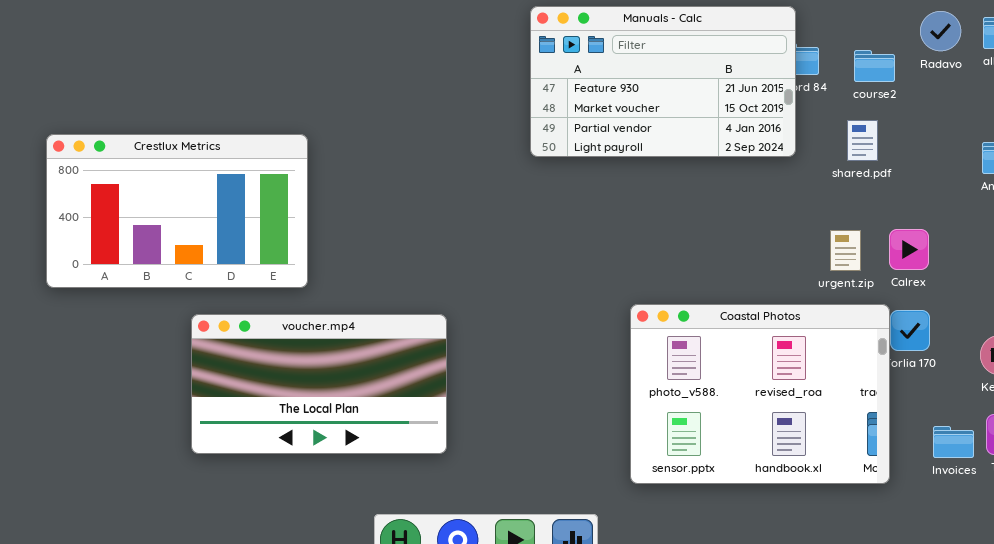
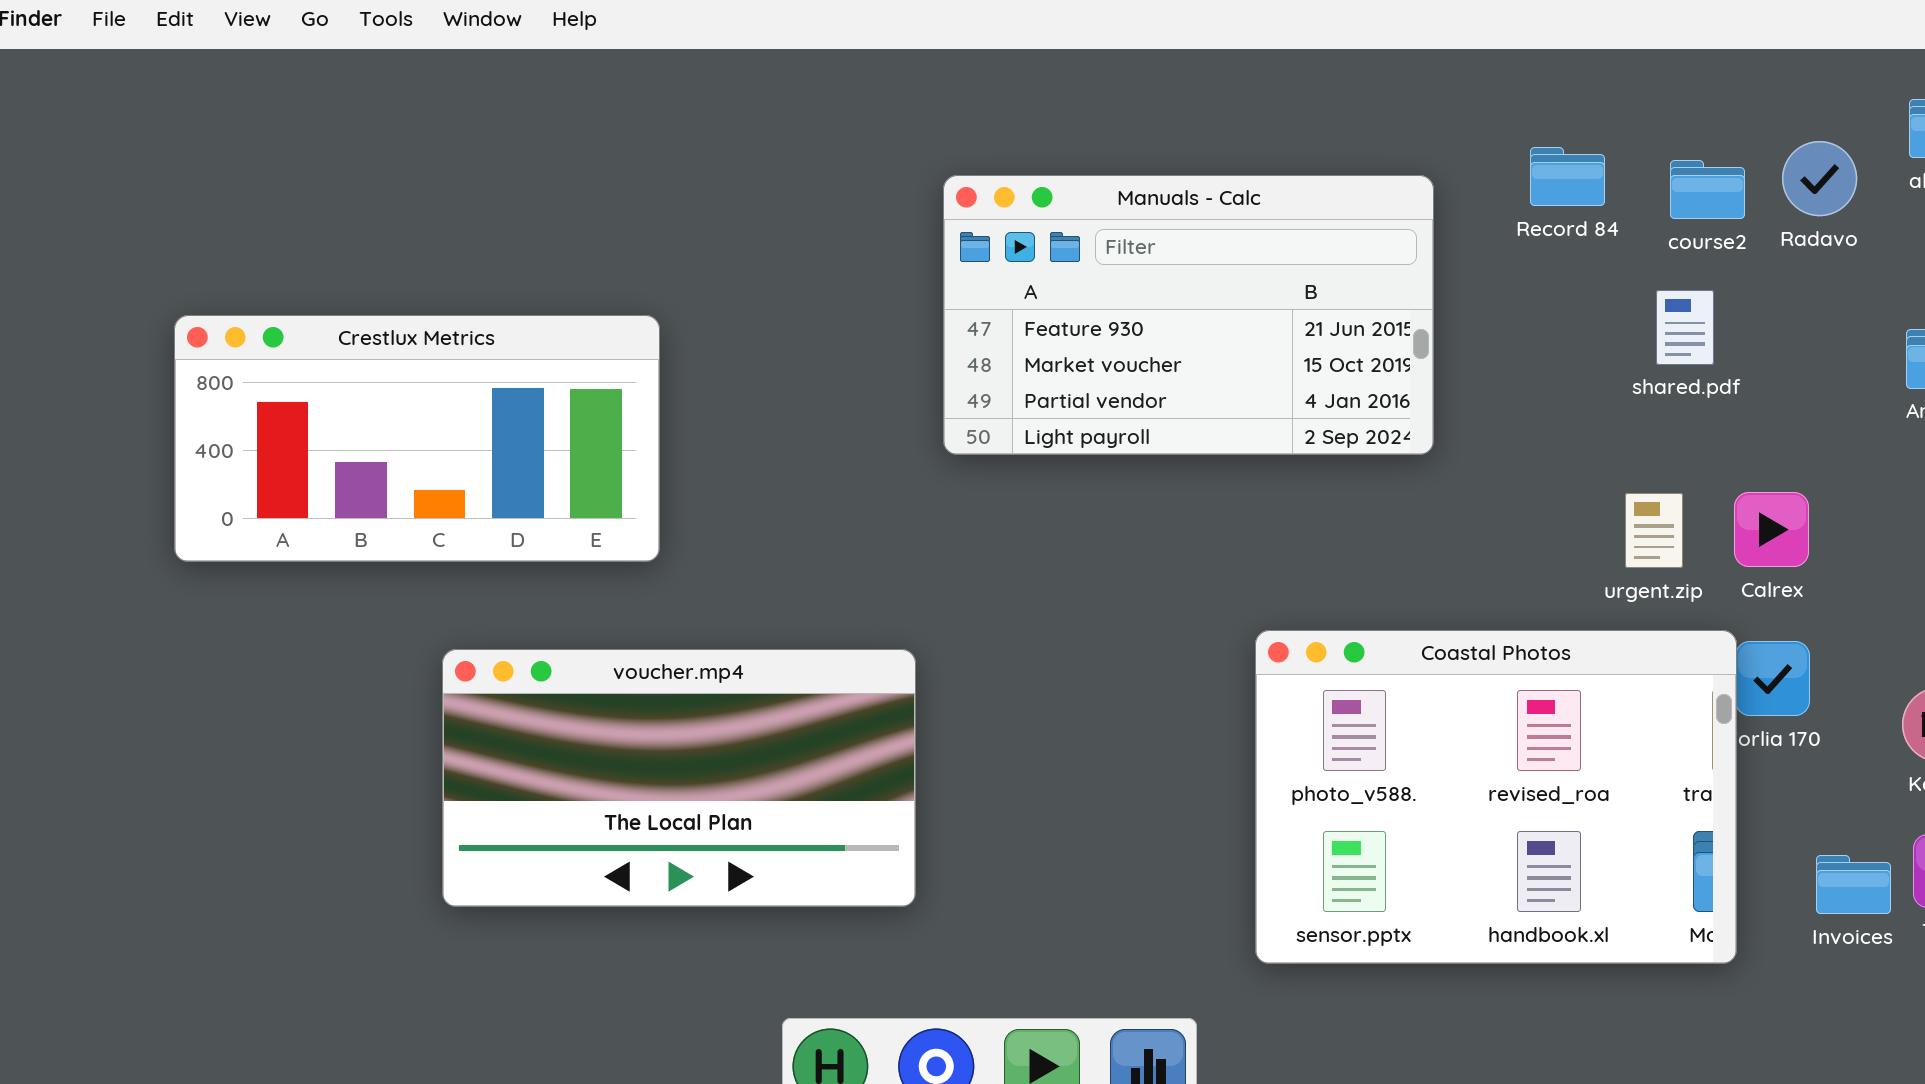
Manuals - Calc: [530,6,796,157] -> [943,175,1434,455], moved
Radavo: [920,11,961,51] -> [1782,141,1857,216], moved
Crestlux Metrics: [46,134,308,288] -> [174,315,660,562], resized

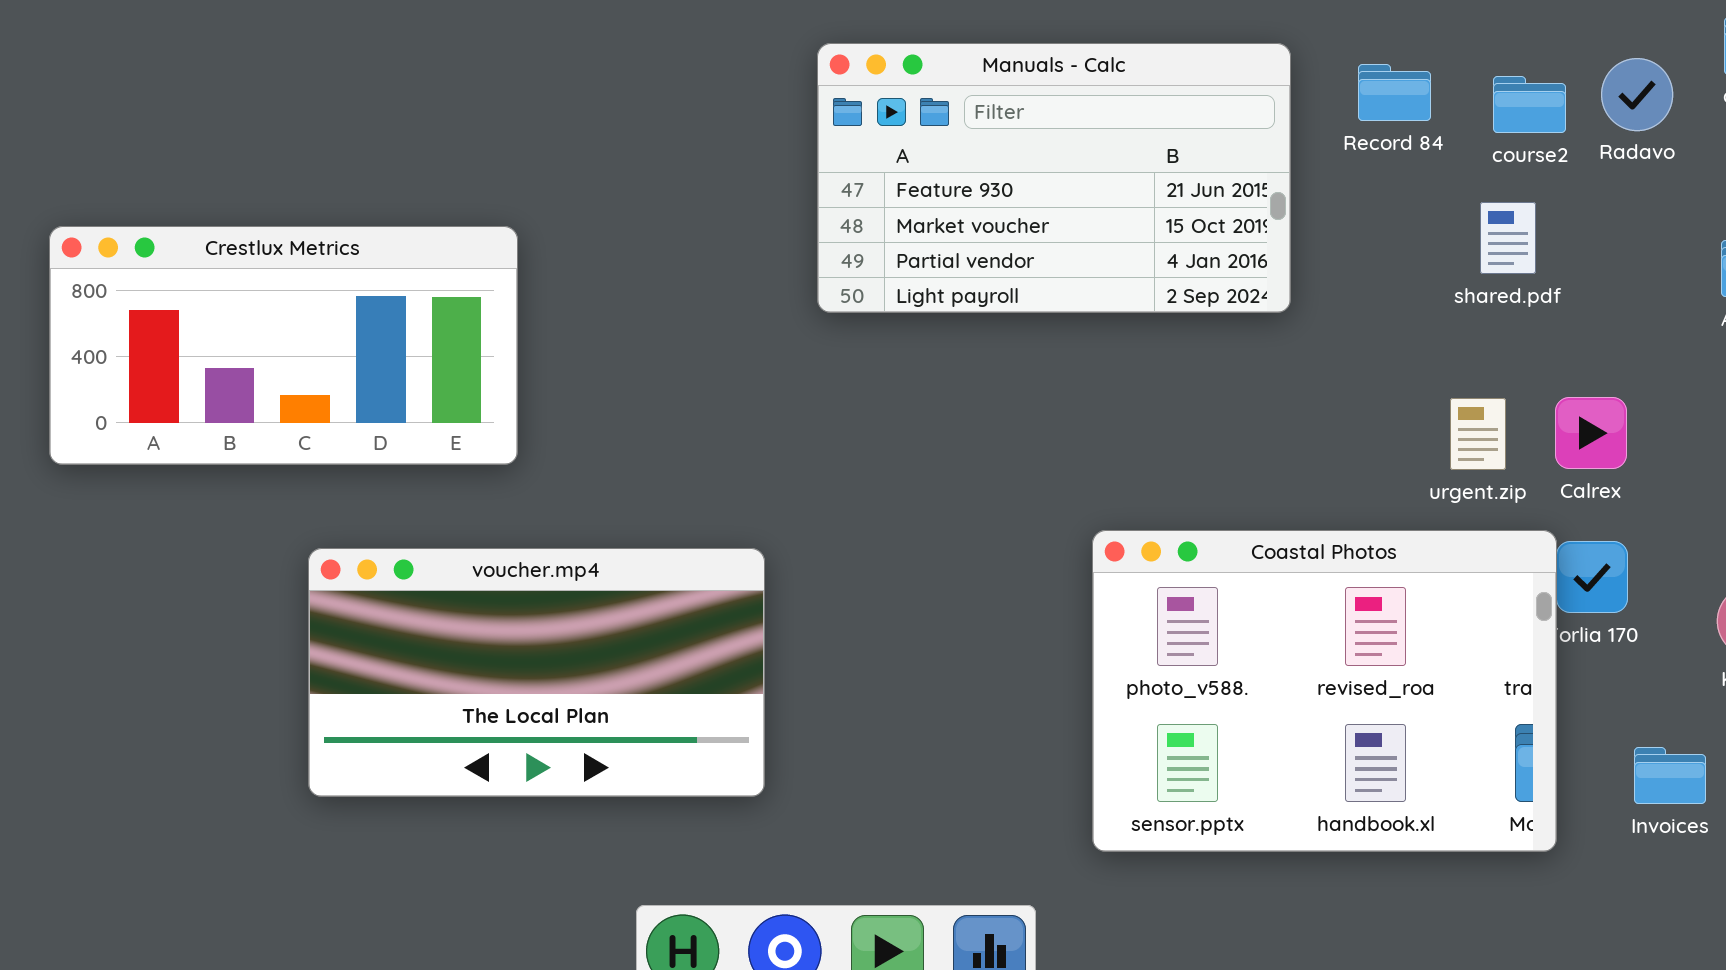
Manuals - Calc: [943,175,1434,455] -> [817,43,1291,313], moved

